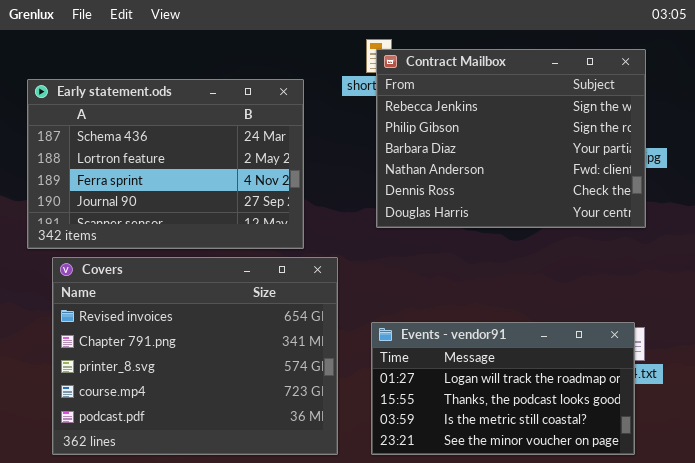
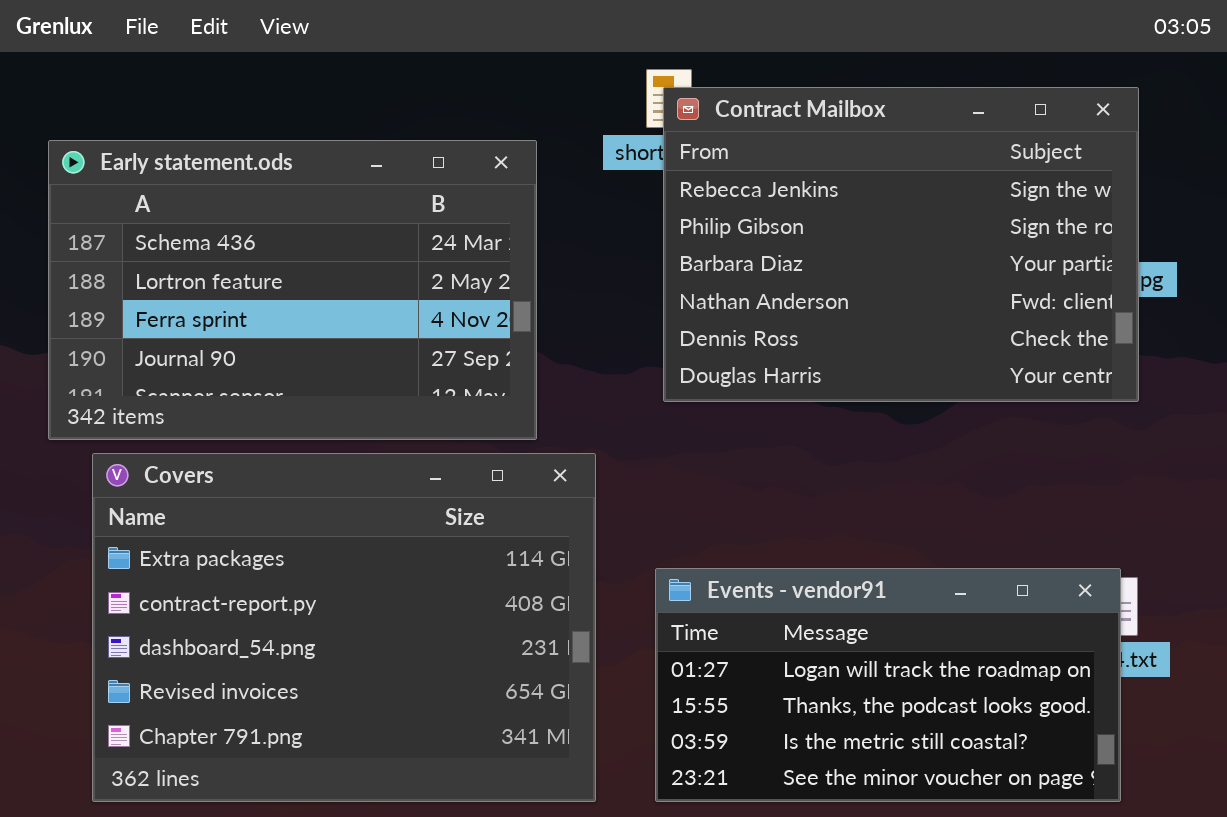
Covers: [52,257,338,455] -> [92,453,596,802], scrolled up 3 rows

